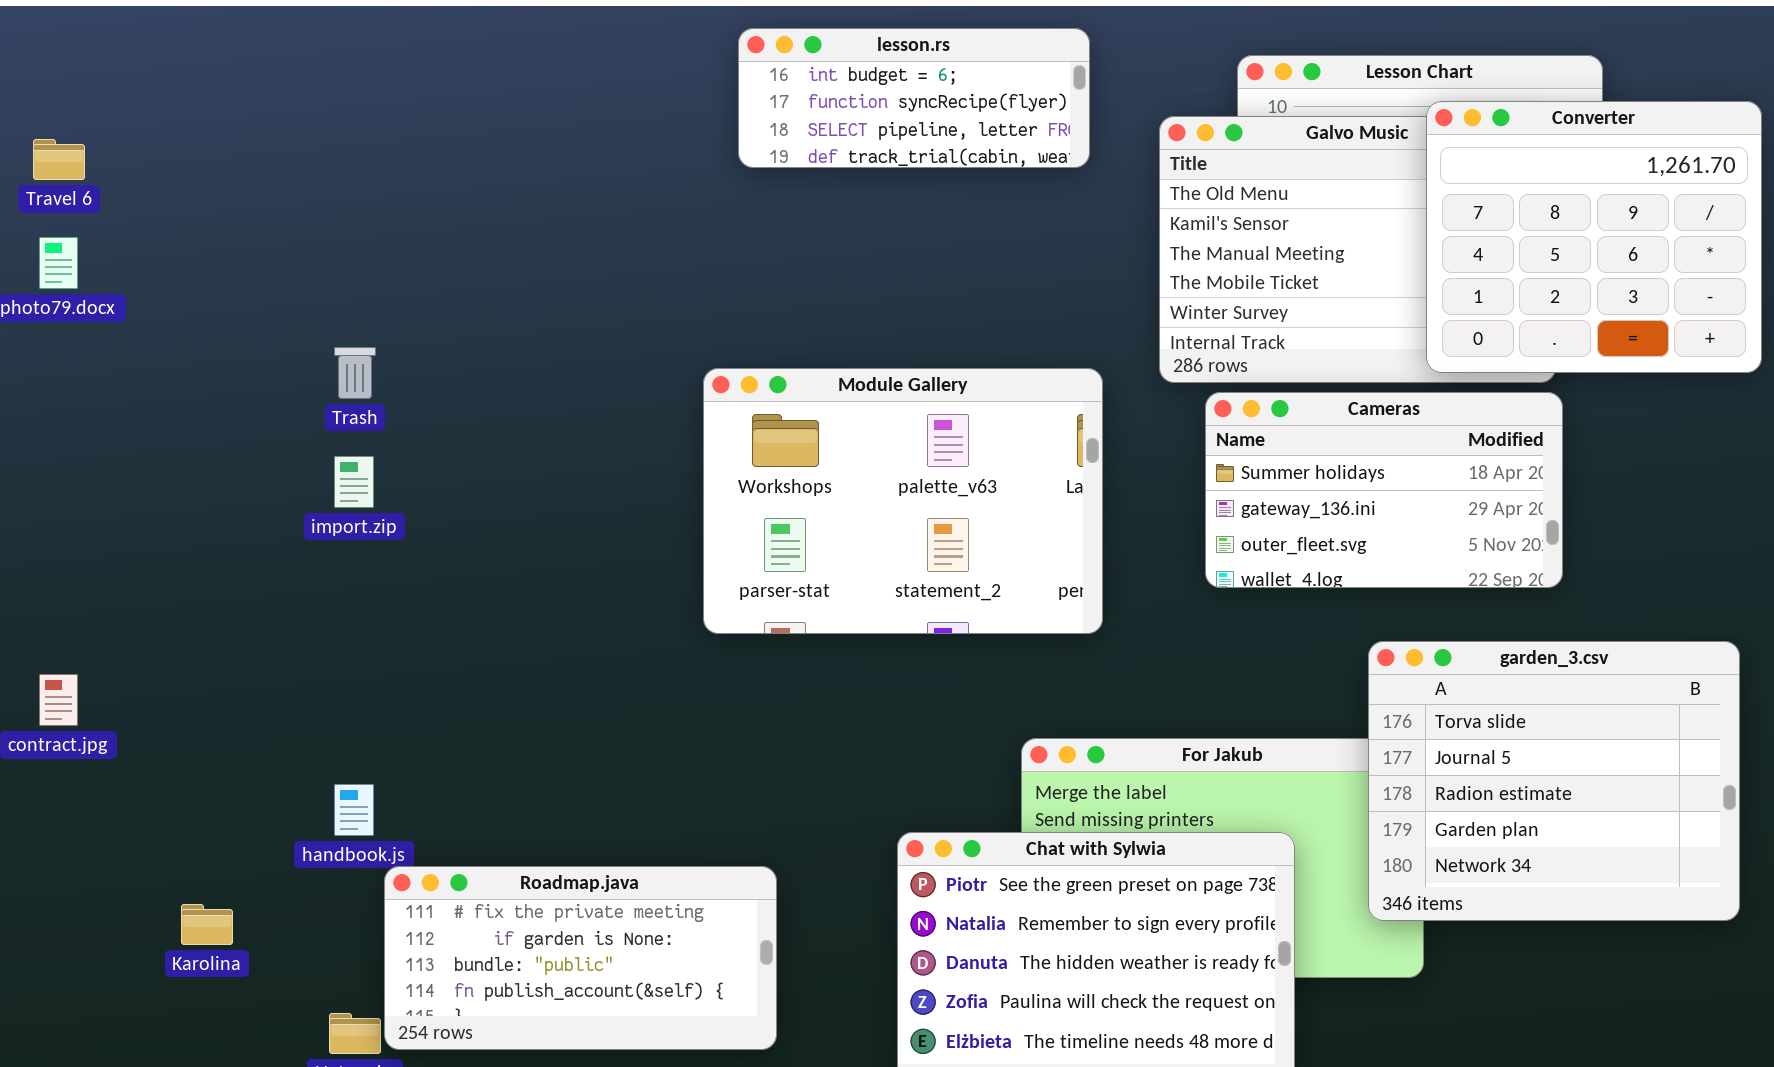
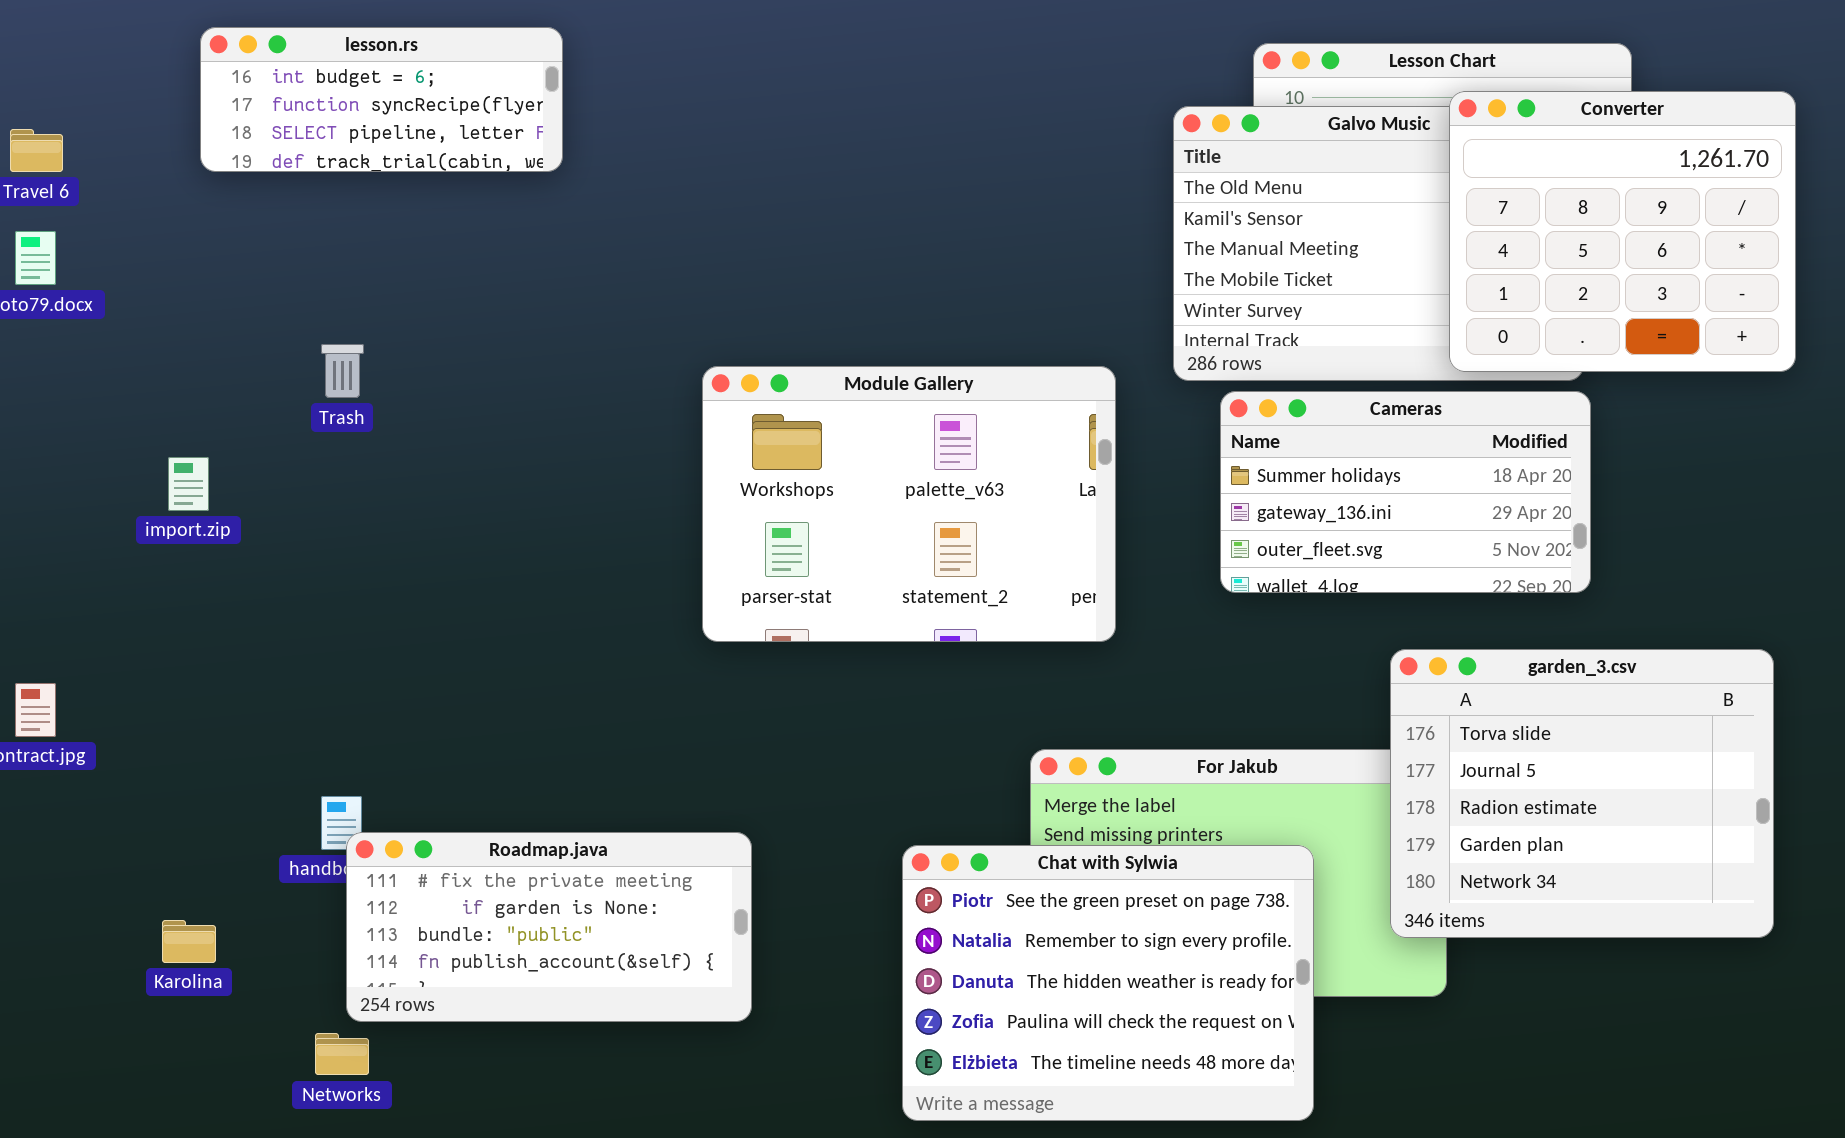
lesson.rs: [738,28,1090,168] -> [200,27,563,172], moved
import.zip: [334,456,374,508] -> [168,457,209,511], moved
Roadmap.java: [384,866,777,1050] -> [346,832,752,1022], moved

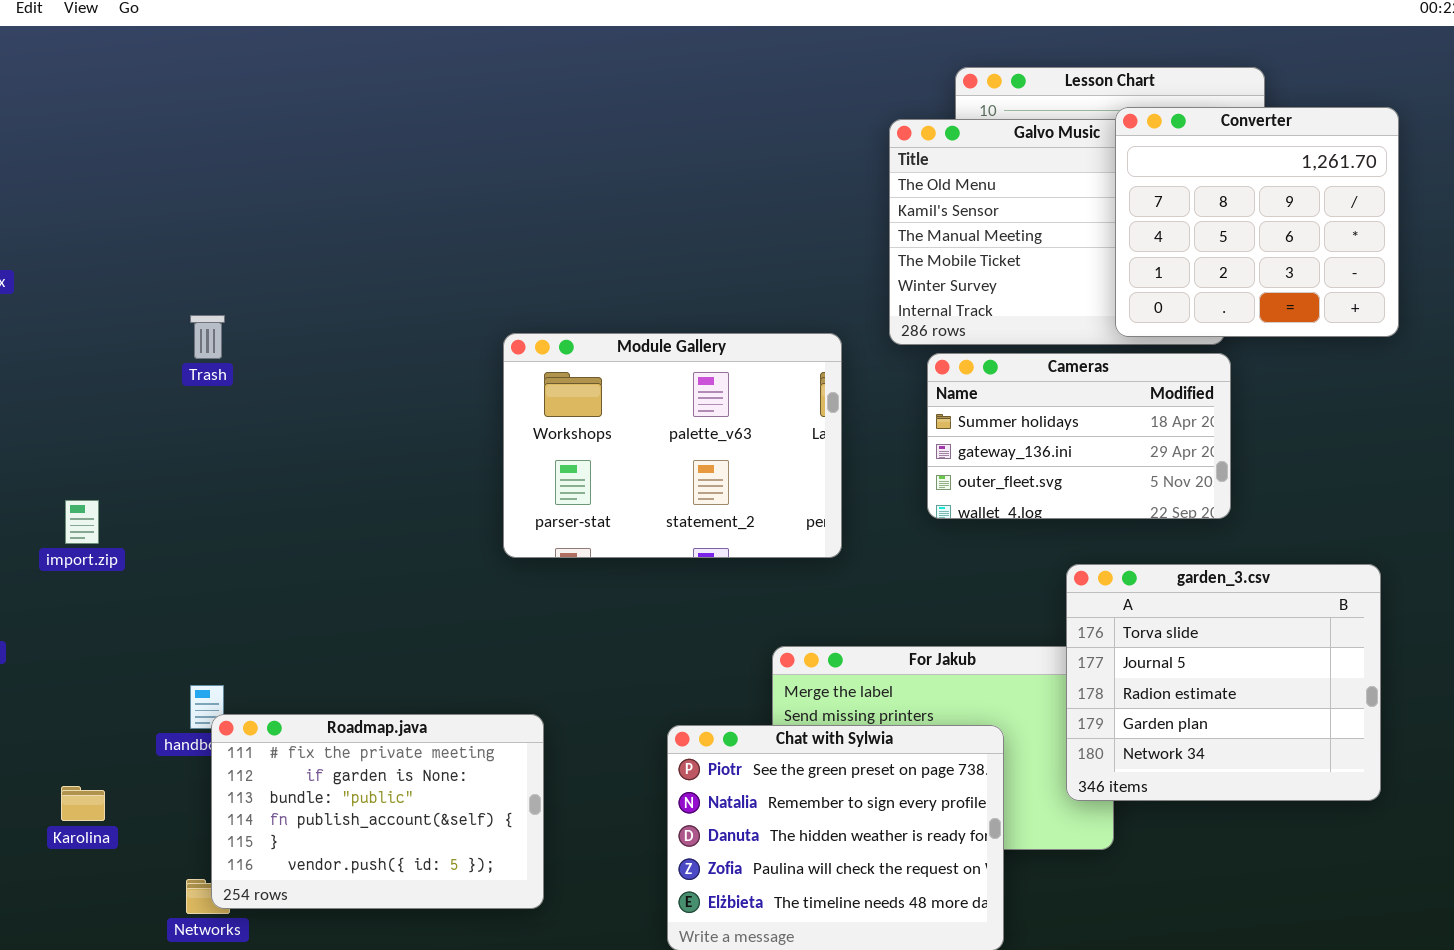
lesson.rs: [200,27,563,172] -> none, closed
import.zip: [168,457,209,511] -> [65,500,99,544], moved
Roadmap.java: [346,832,752,1022] -> [211,714,544,909], resized

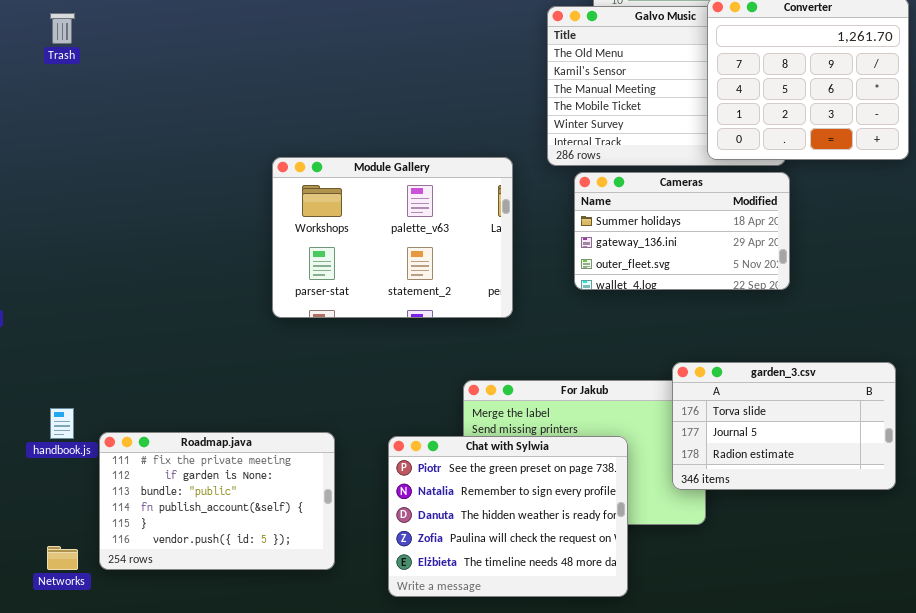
Trash: [190,315,225,359] -> [50,13,75,44], moved
garden_3.csv: [1066,564,1381,801] -> [672,362,896,490], resized
Roadmap.java: [211,714,544,909] -> [99,432,335,570], moved

